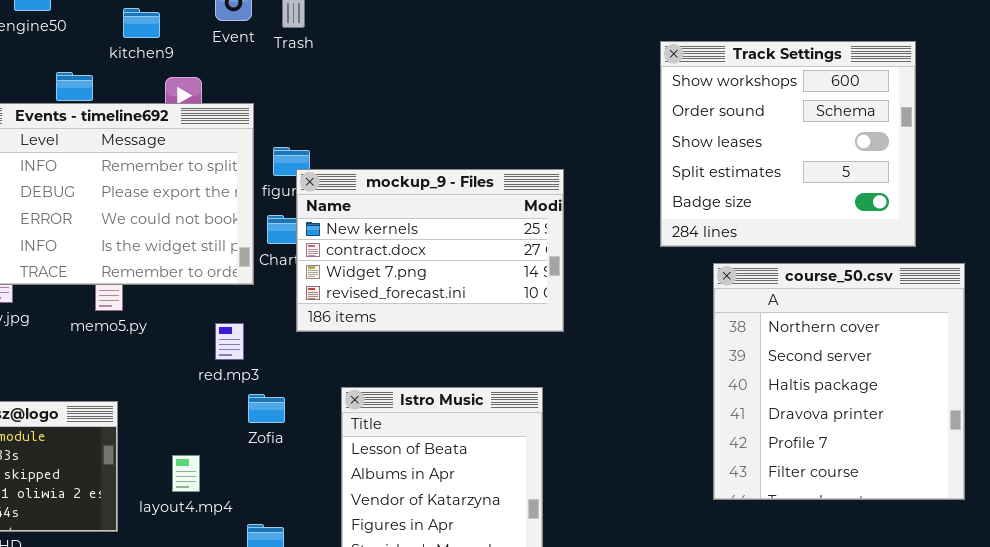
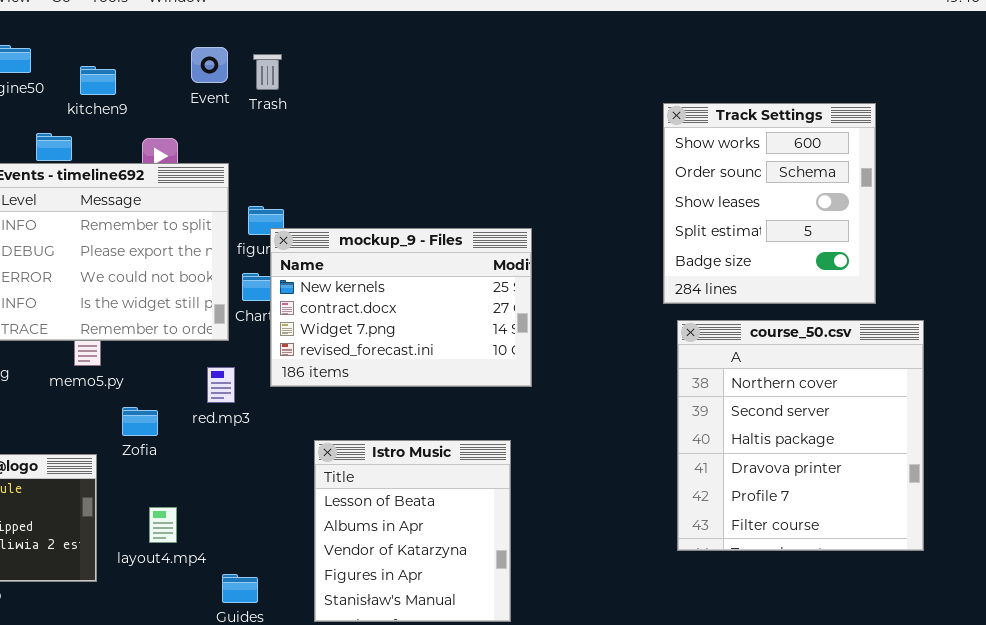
kitchen9: [123,8,160,38] -> [80,66,116,95], moved
Track Settings: [660,41,916,247] -> [663,103,876,304], resized
red.mp3: [215,323,244,360] -> [207,367,235,403], moved
Zofia: [248,394,285,423] -> [122,407,158,436], moved

